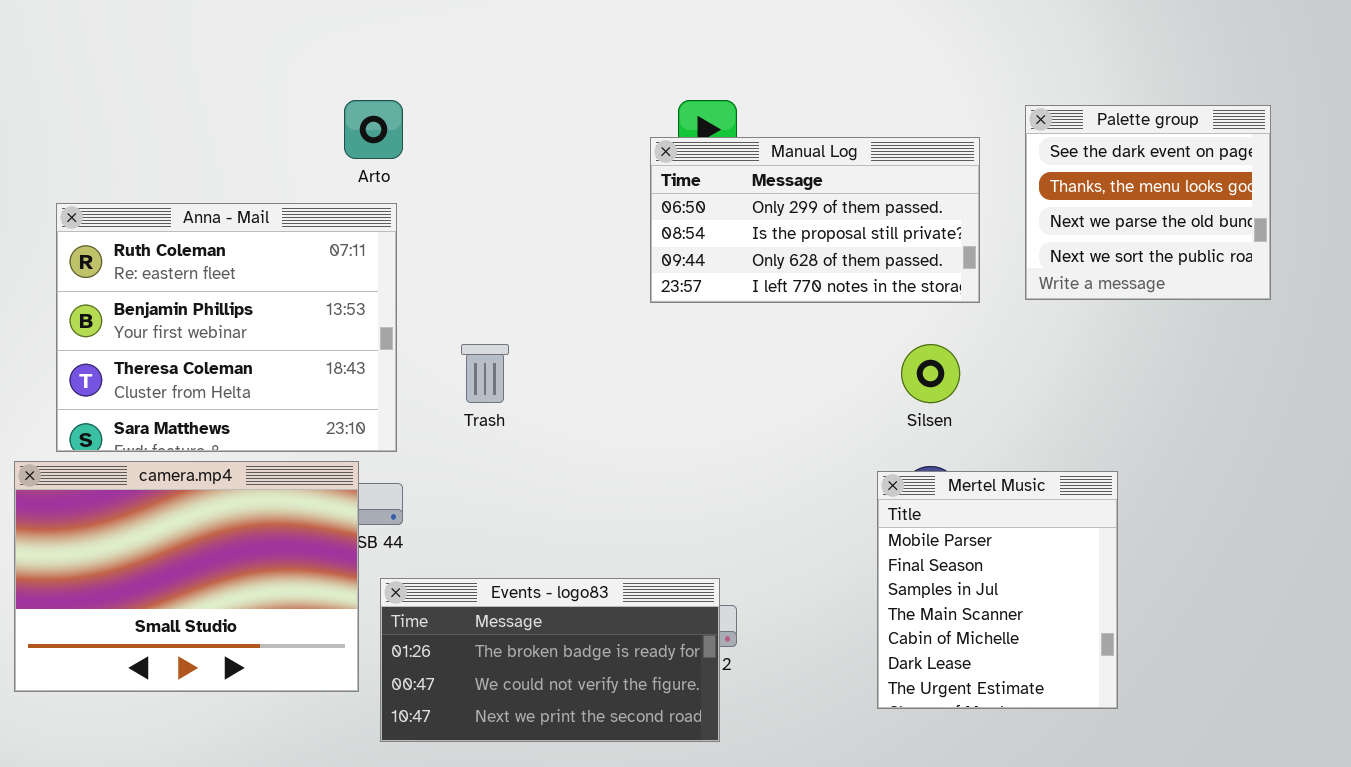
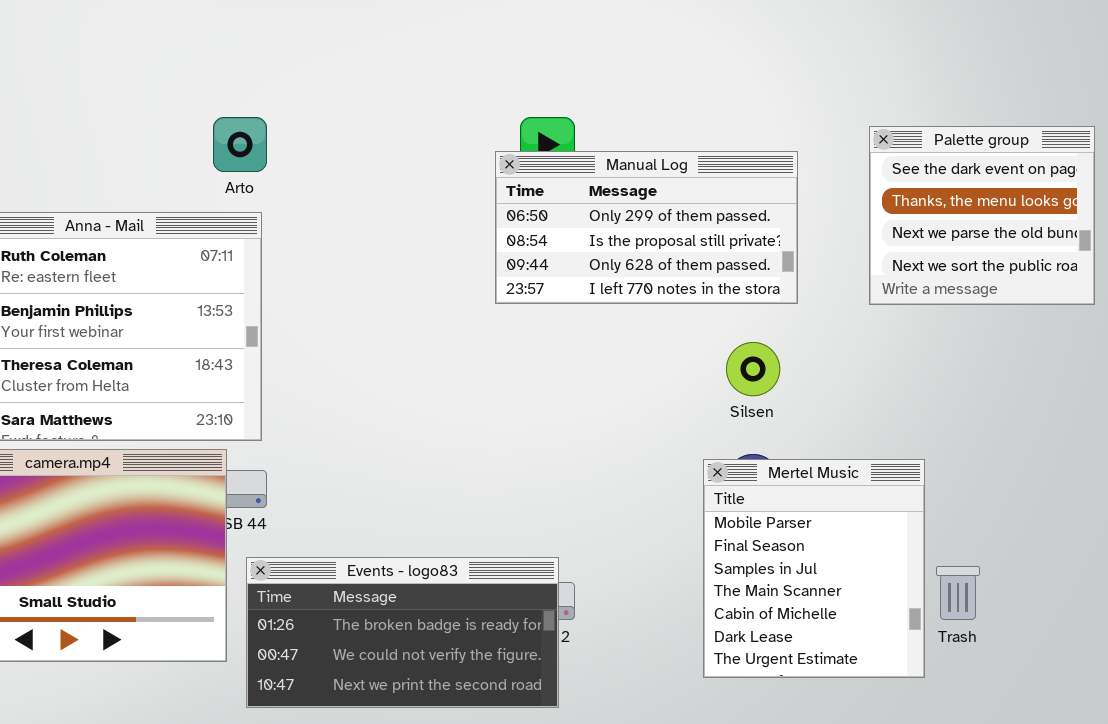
Palette group: [1025,105,1271,300] -> [869,126,1095,305], moved
Trash: [461,344,509,403] -> [936,566,980,620], moved

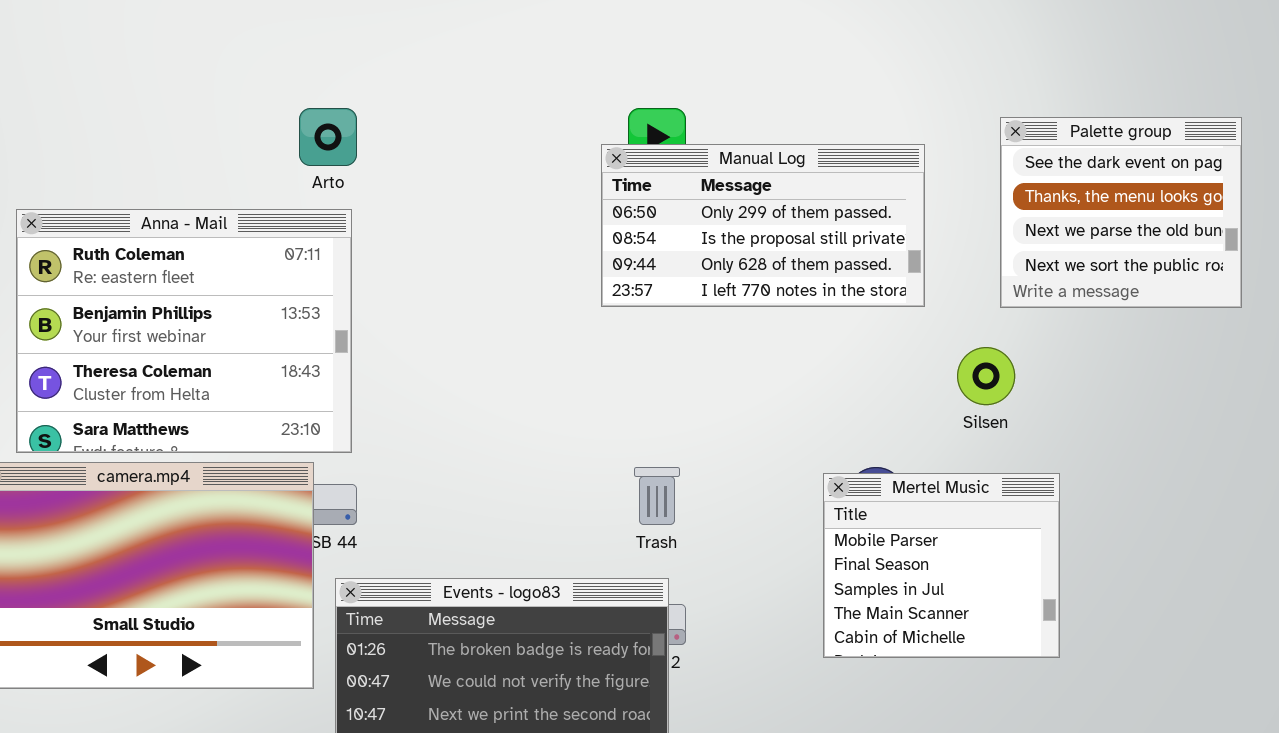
Silsen: [726,342,780,396] -> [957,347,1015,405], moved
Mertel Music: [703,459,925,678] -> [823,473,1060,658], resized
Trash: [936,566,980,620] -> [634,467,680,525], moved

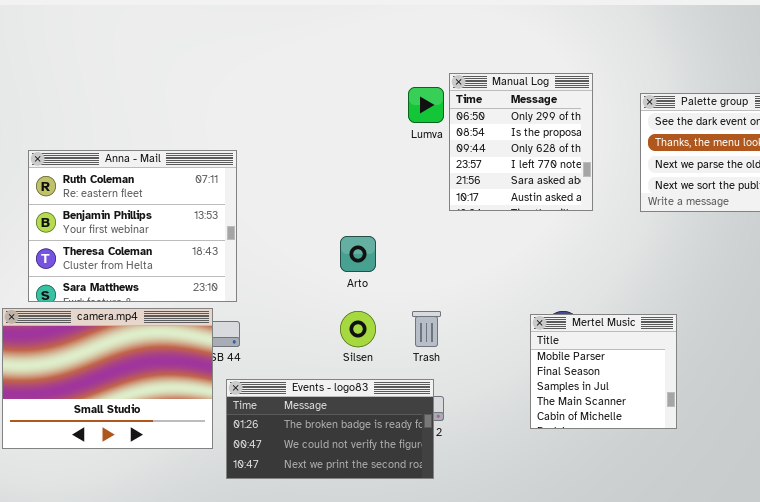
Arto: [299,108,357,166] -> [340,236,376,272], moved
Manual Log: [601,144,925,307] -> [449,73,593,211], resized
Silsen: [957,347,1015,405] -> [340,311,376,347], moved

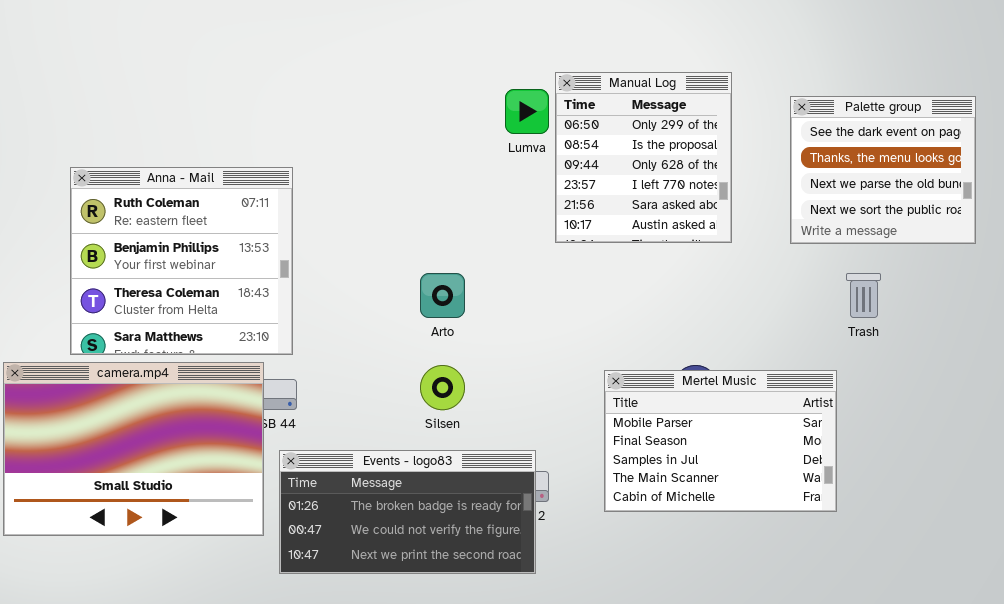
Anna - Mail: [28,150,237,302] -> [70,167,293,355], resized
Trash: [412,311,441,347] -> [846,273,881,318], moved
Mertel Music: [530,314,677,429] -> [604,370,837,512], resized

